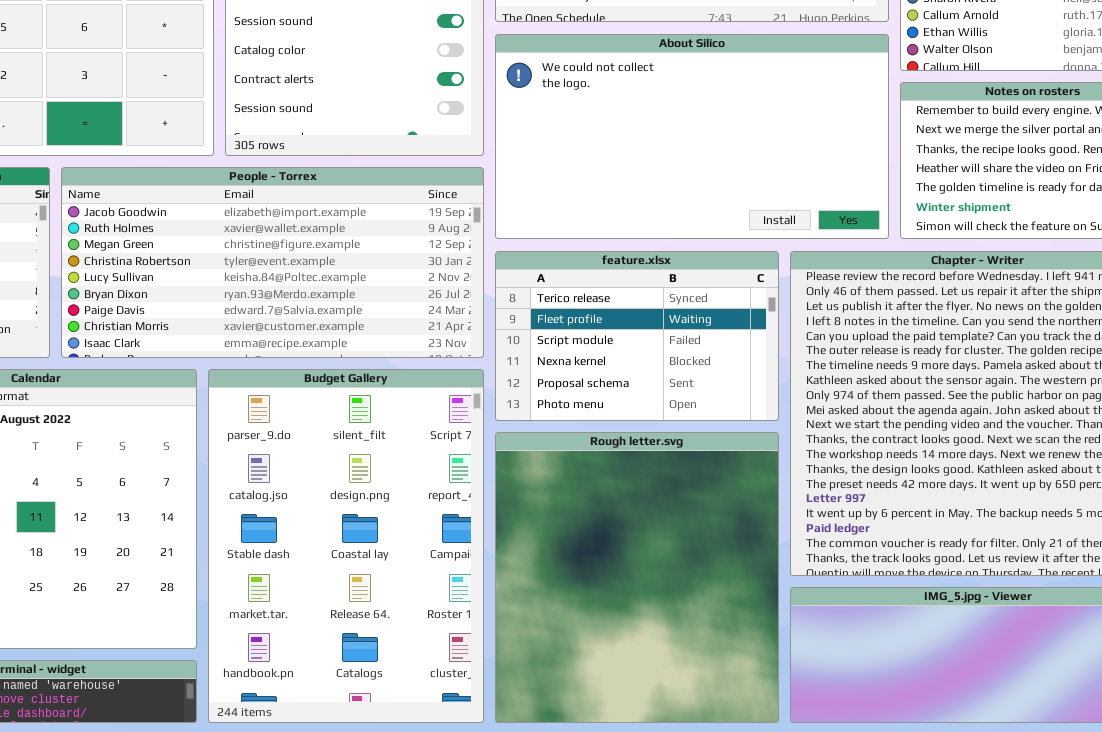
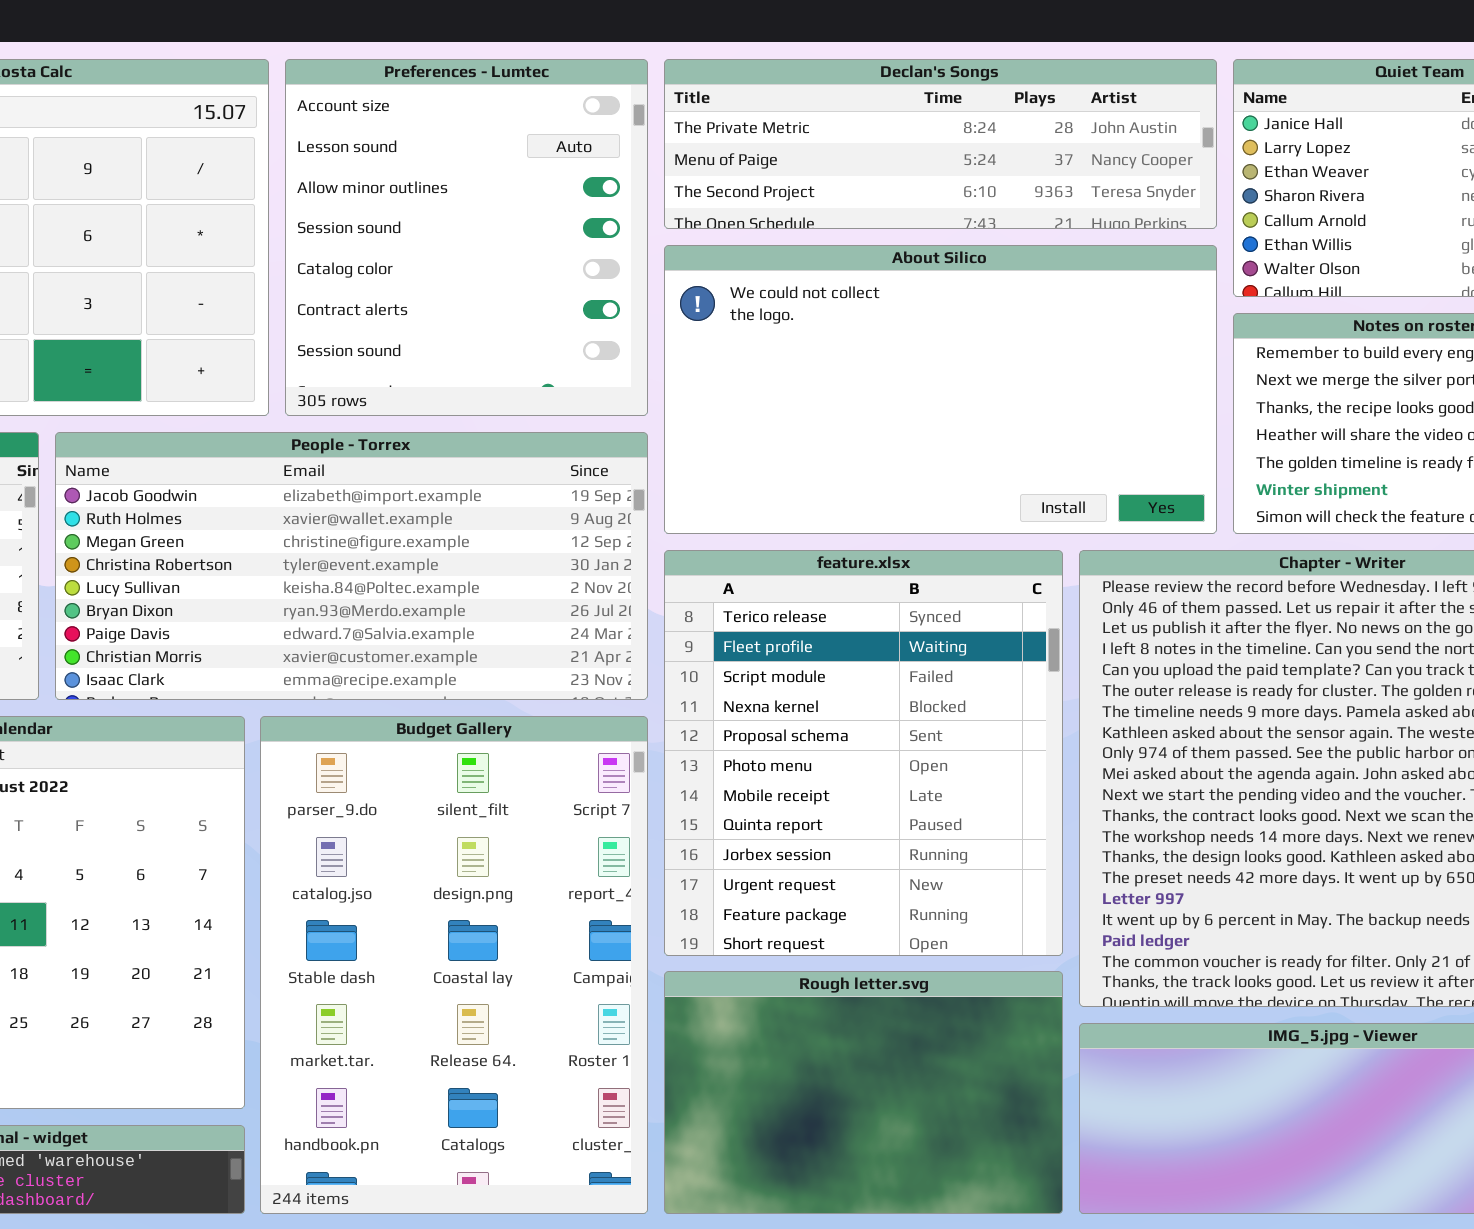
feature.xlsx: [495,251,779,421] -> [664,550,1063,956], resized
Rough letter.svg: [495,432,779,723] -> [664,971,1063,1214], resized

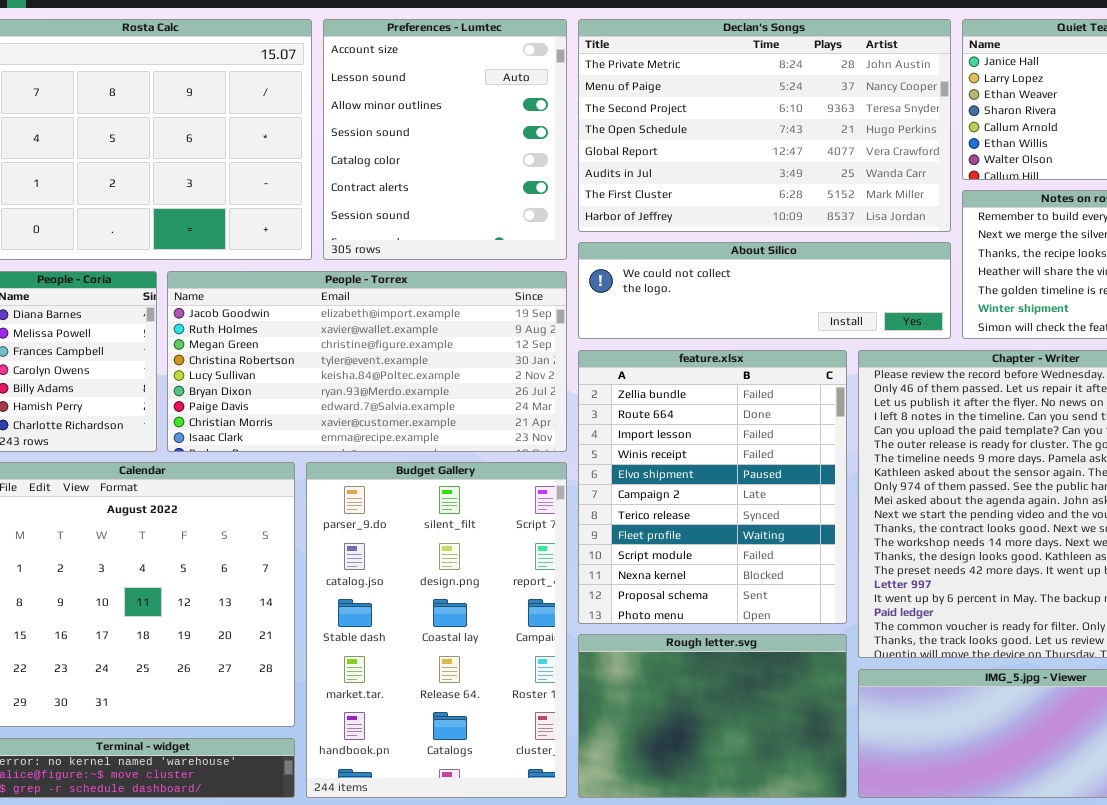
Declan's Songs: [664,59,1217,229] -> [578,19,951,232], resized
About Silico: [664,245,1217,534] -> [578,242,951,339], resized
feature.xlsx: [664,550,1063,956] -> [578,350,847,624], scrolled up 6 rows

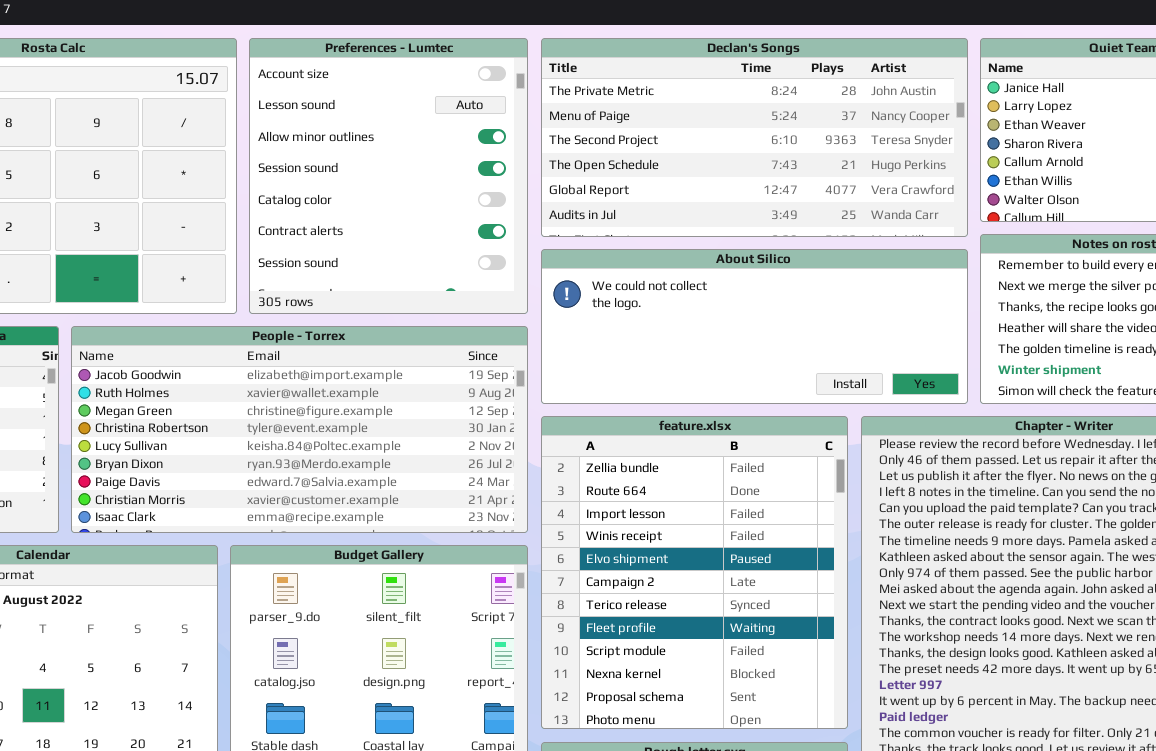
Declan's Songs: [578,19,951,232] -> [541,38,968,237], resized
About Silico: [578,242,951,339] -> [541,249,968,404], resized

